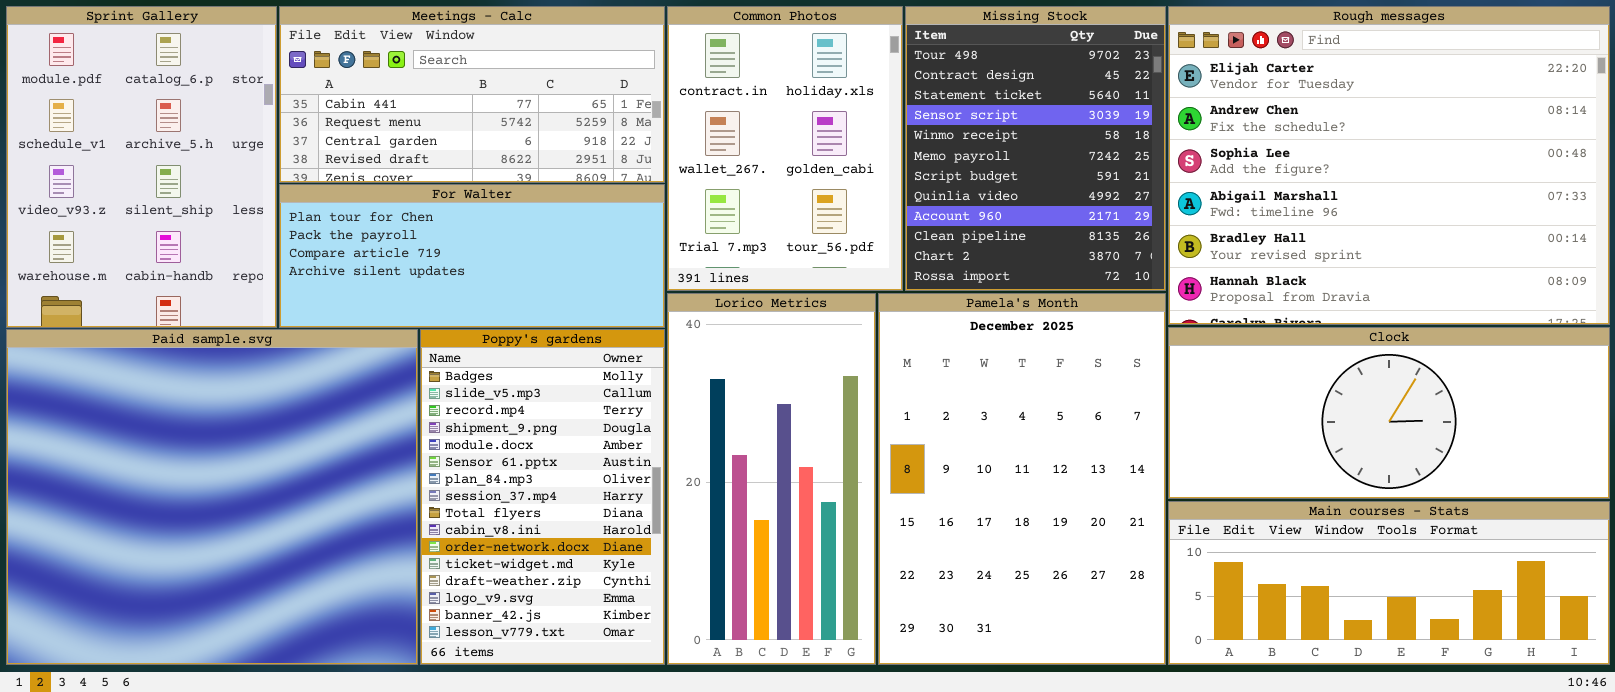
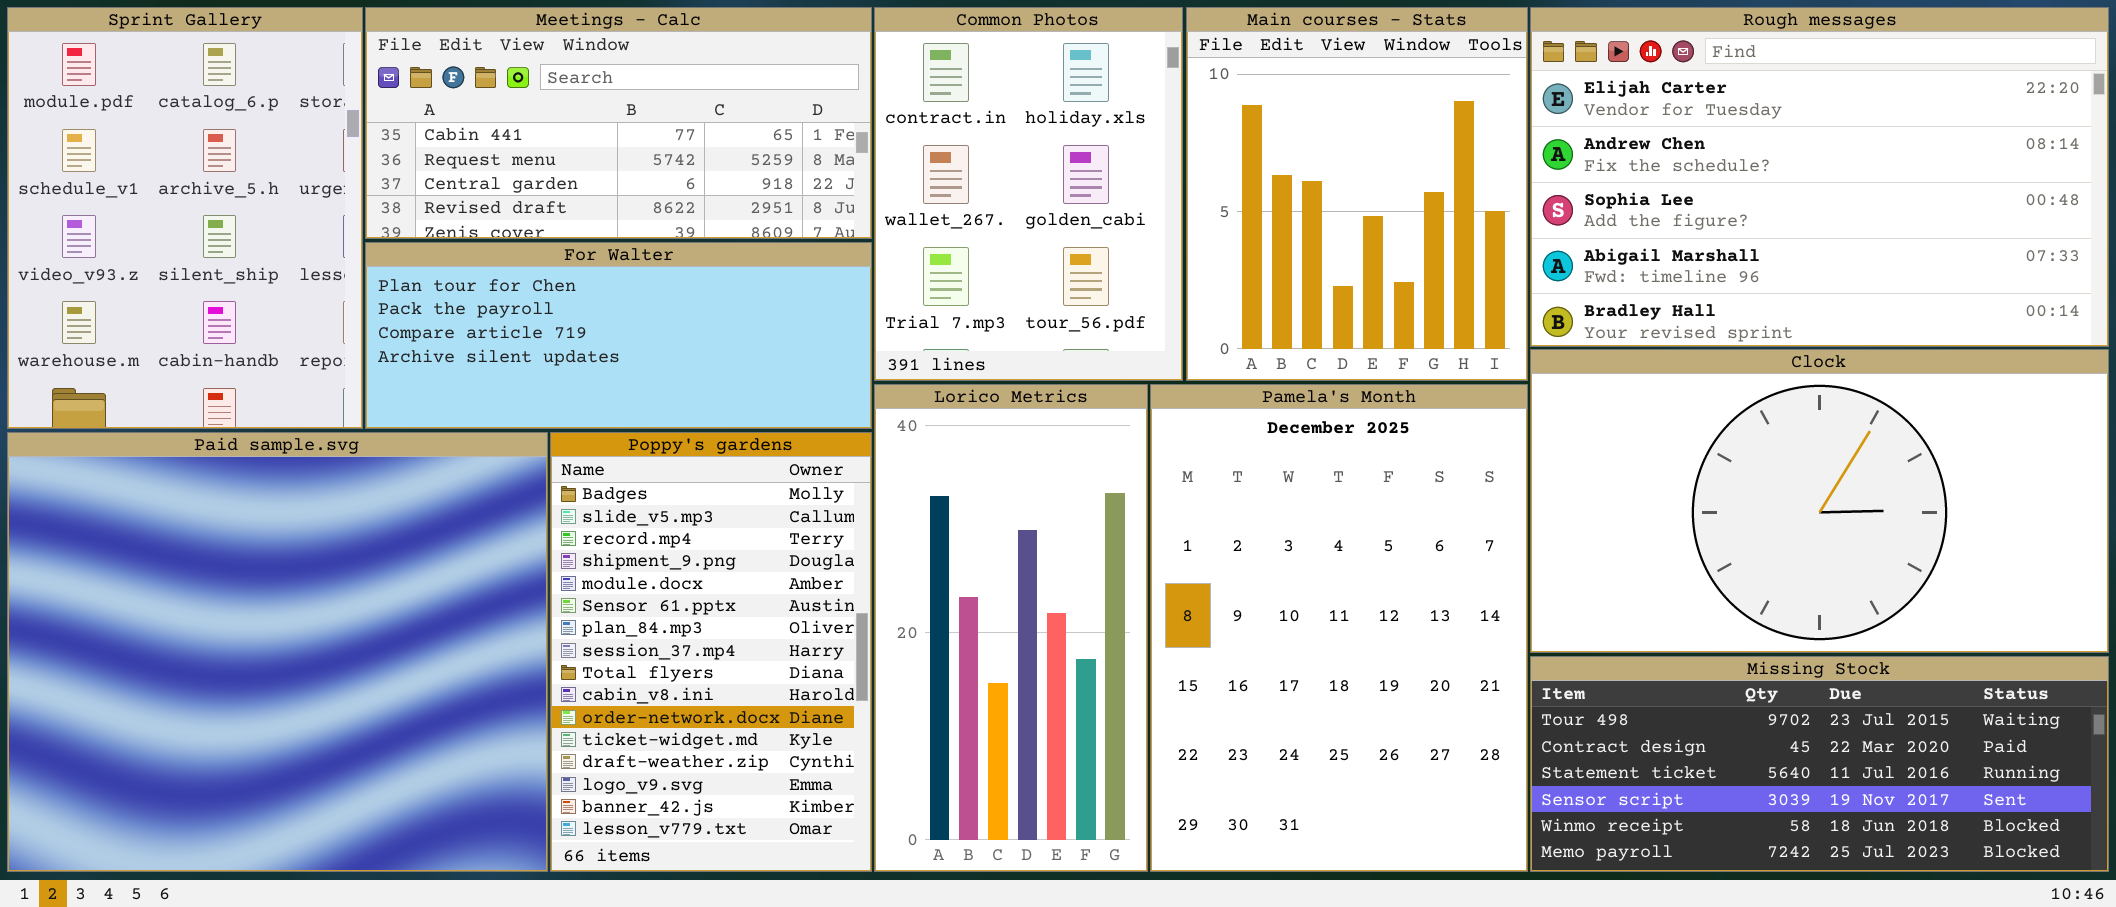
Missing Stock: [905,6,1166,291] -> [1530,656,2109,872], moved, resized
Rough messages: [1168,6,1610,325] -> [1530,7,2109,347], resized
Clock: [1168,327,1610,499] -> [1530,349,2109,653], resized
Main courses - Stats: [1168,501,1610,665] -> [1186,7,1528,381], moved, resized

